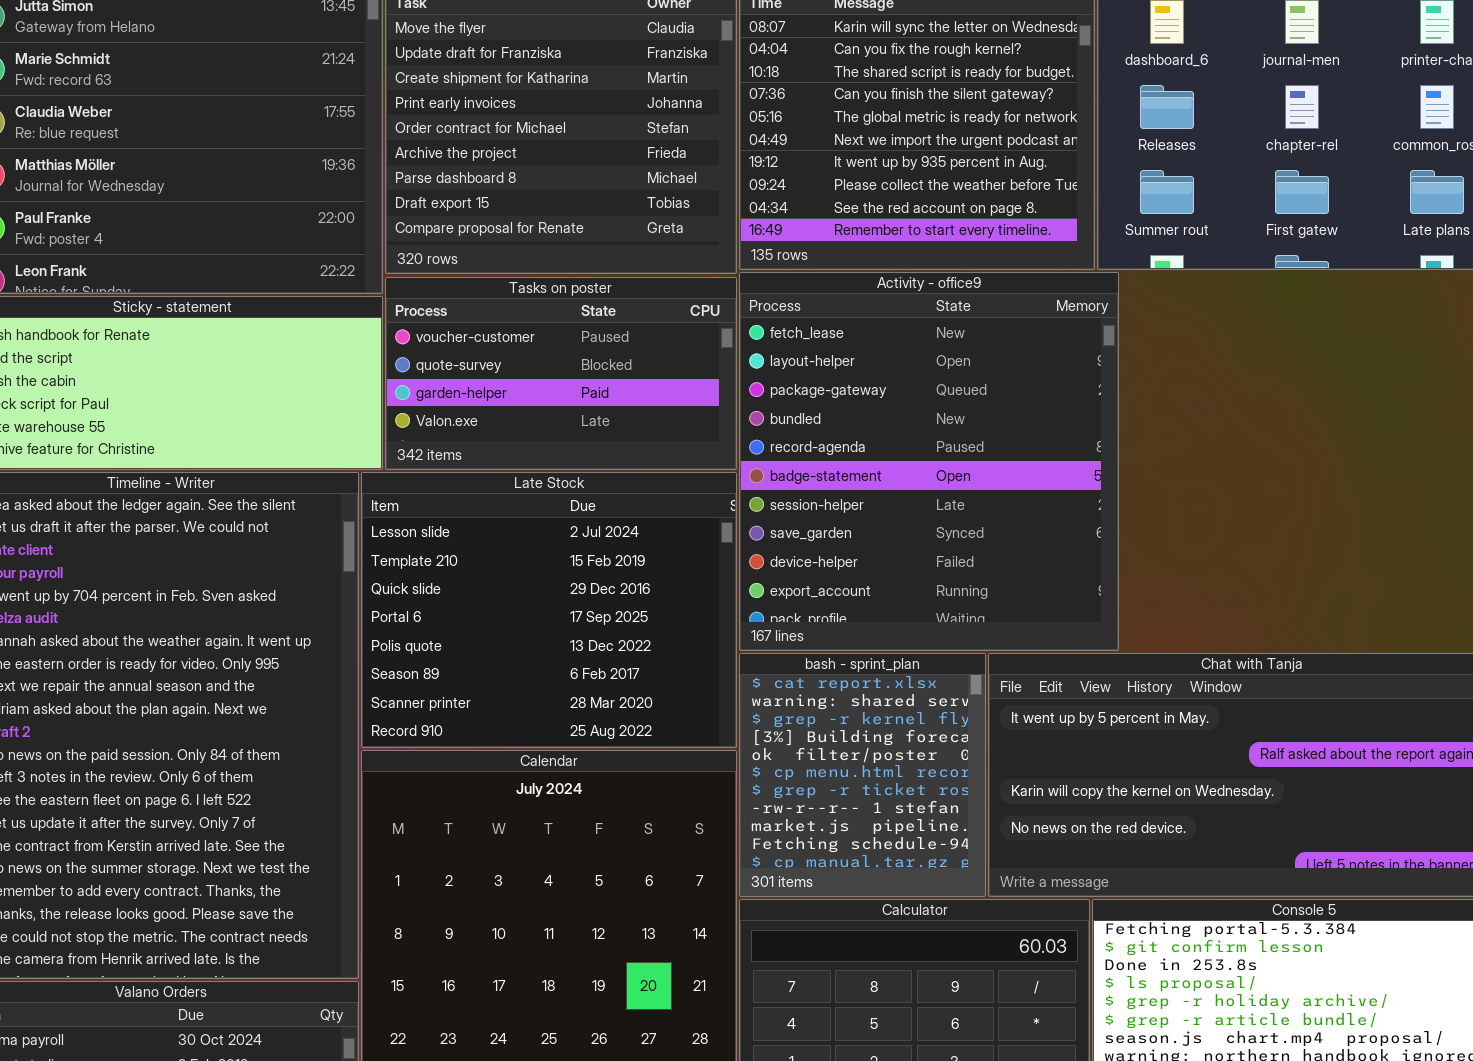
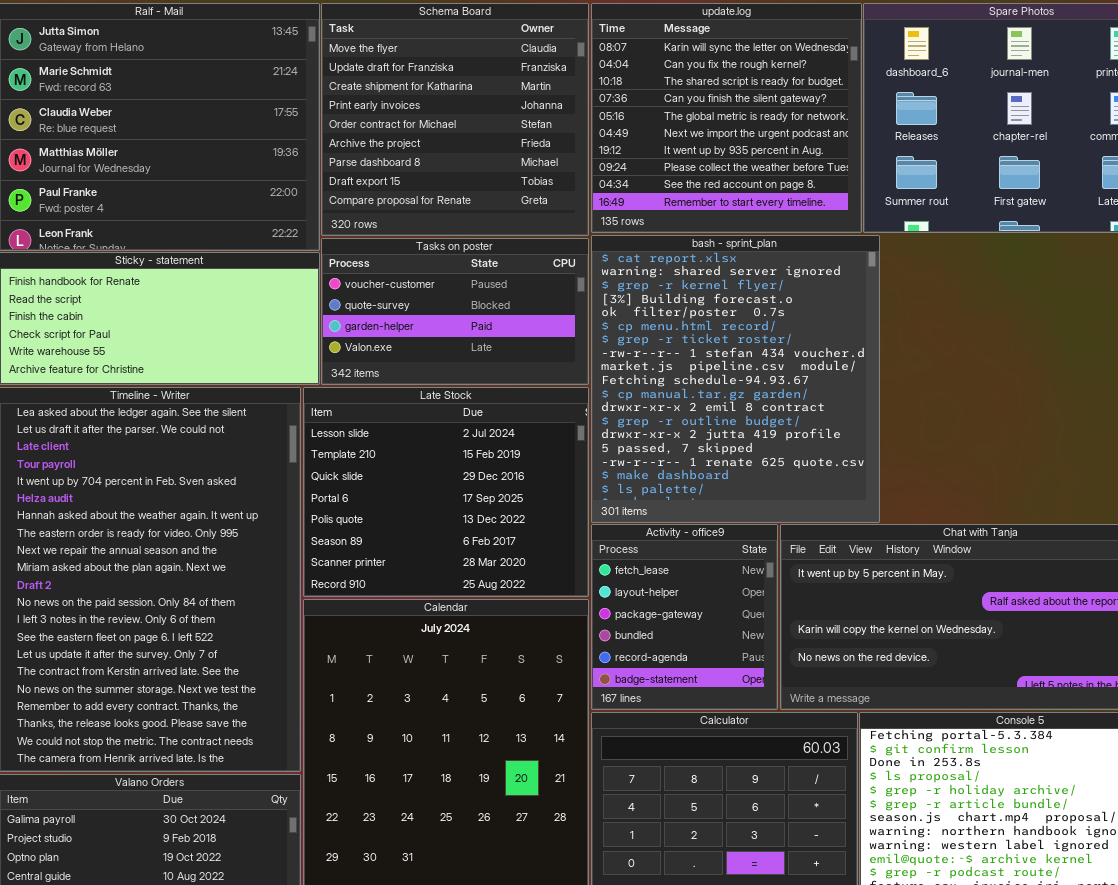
Activity - office9: [739,272,1119,651] -> [591,524,778,710], moved, resized
bash - sprint_plan: [739,653,986,897] -> [591,235,880,523], moved, resized

